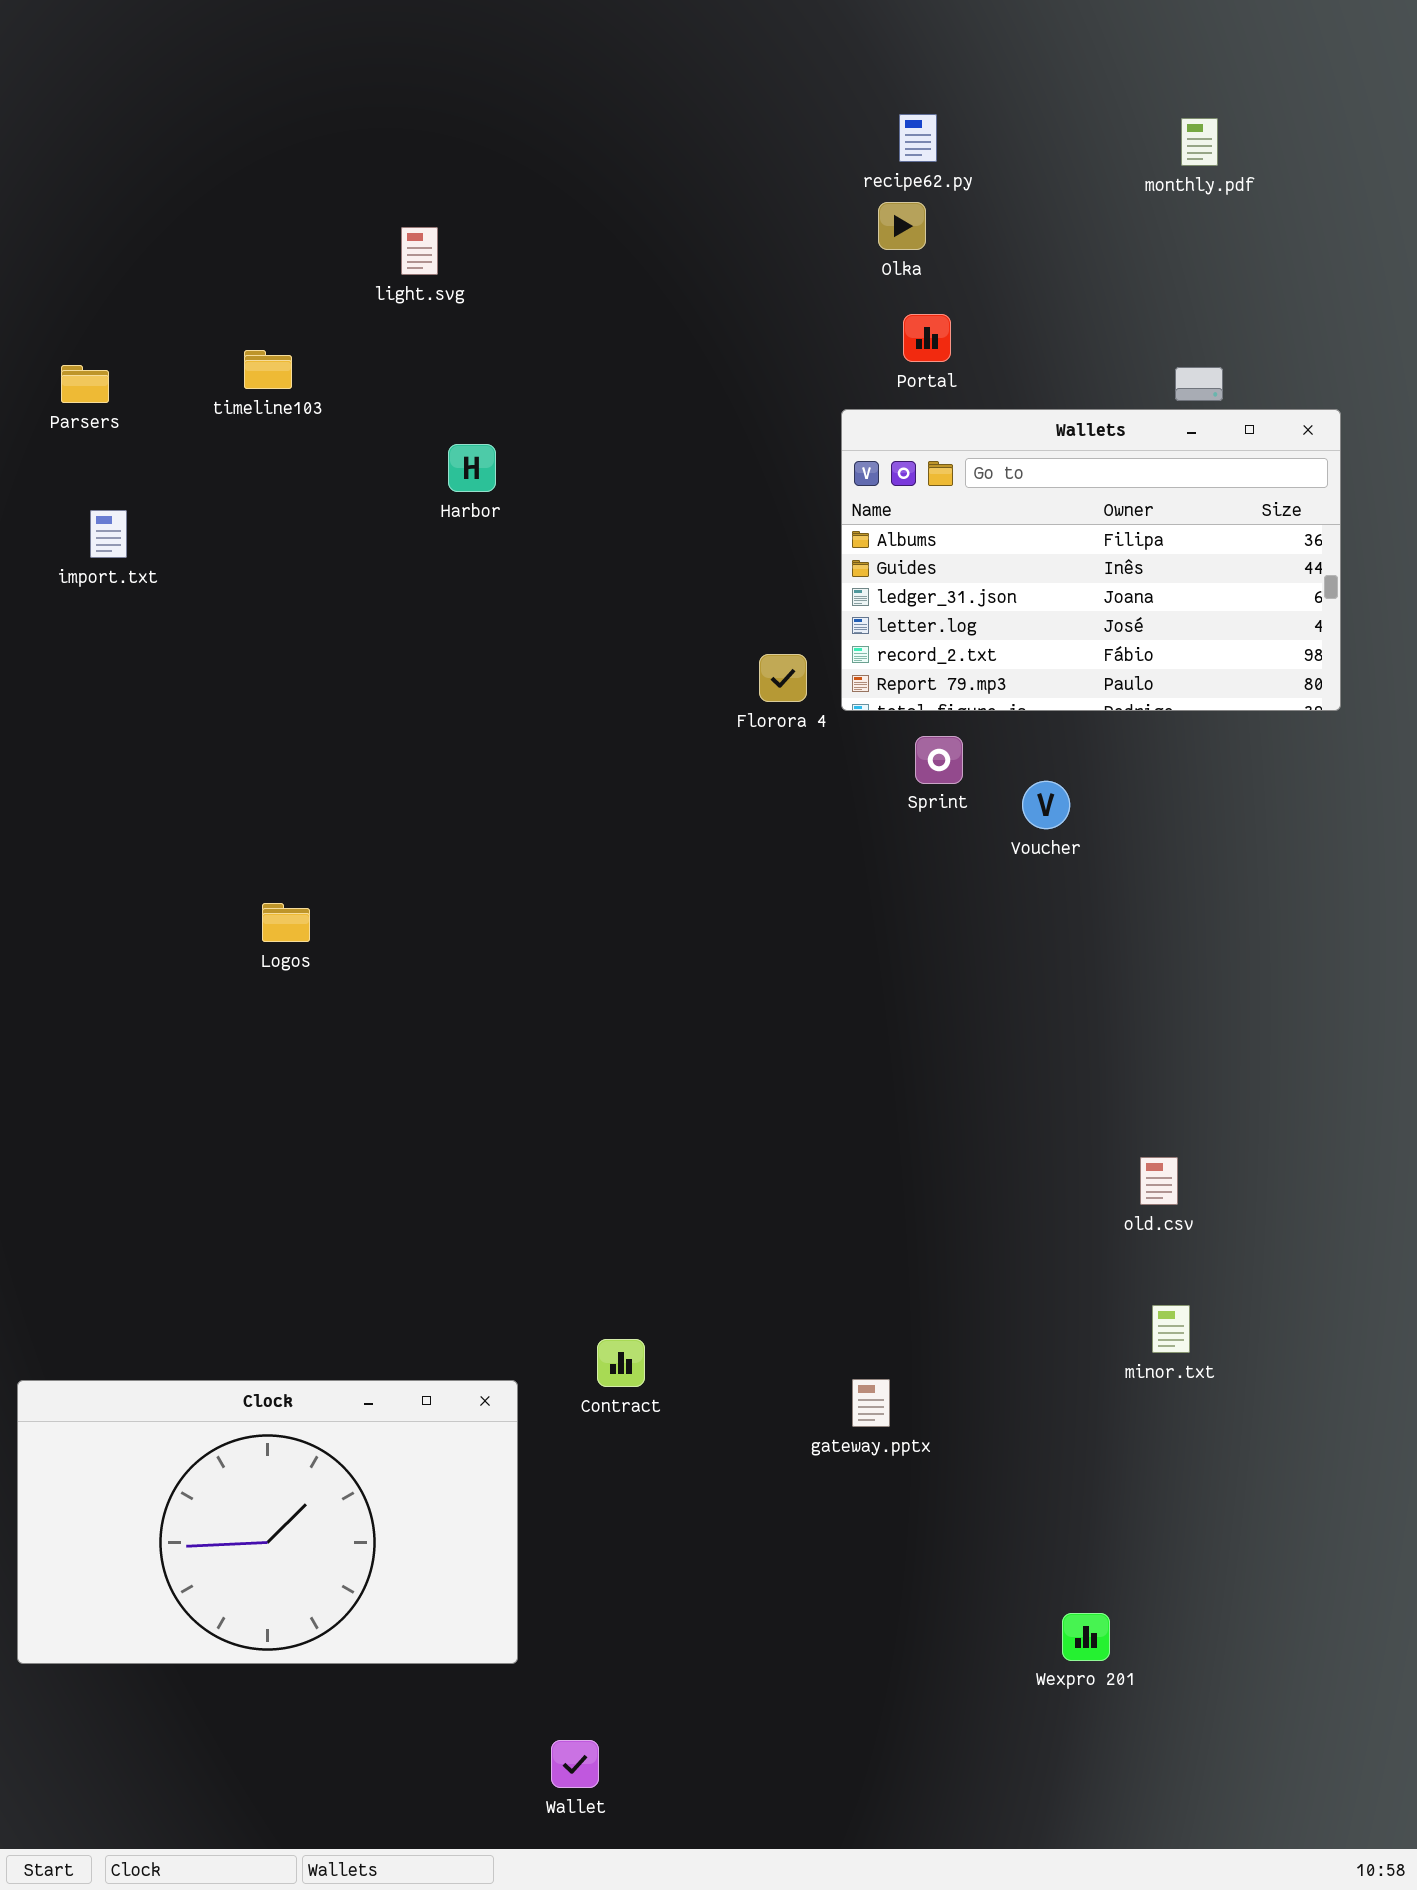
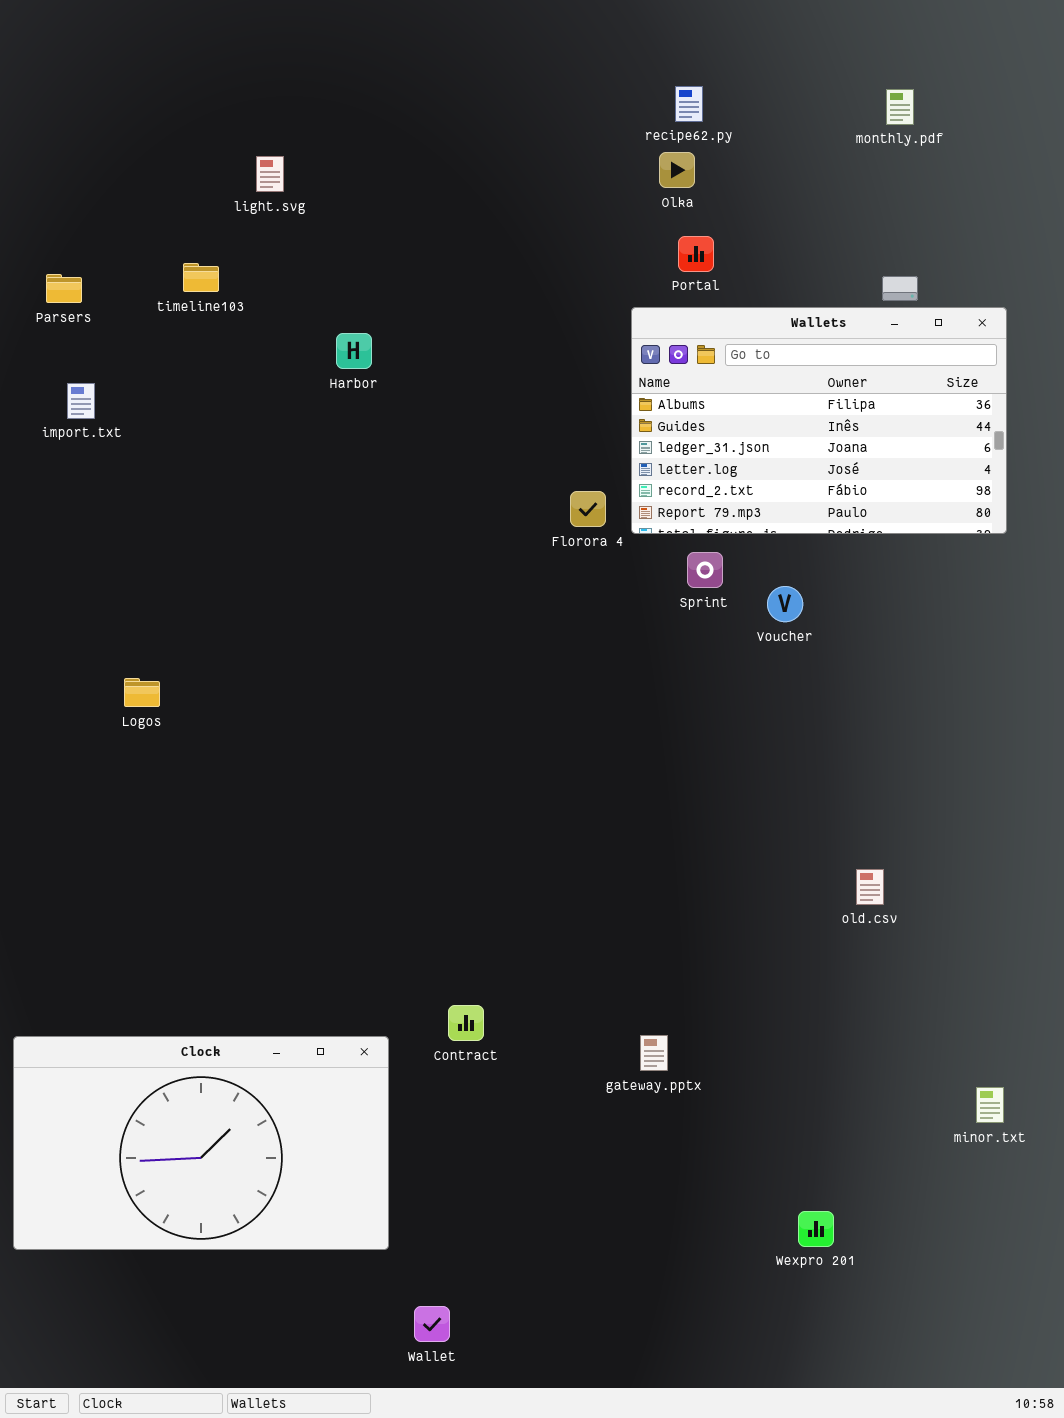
light.svg: [401,227,438,275] -> [256,156,284,192], moved
Logos: [262,903,310,942] -> [124,678,160,707], moved
minor.txt: [1152,1305,1190,1353] -> [976,1087,1004,1123], moved

